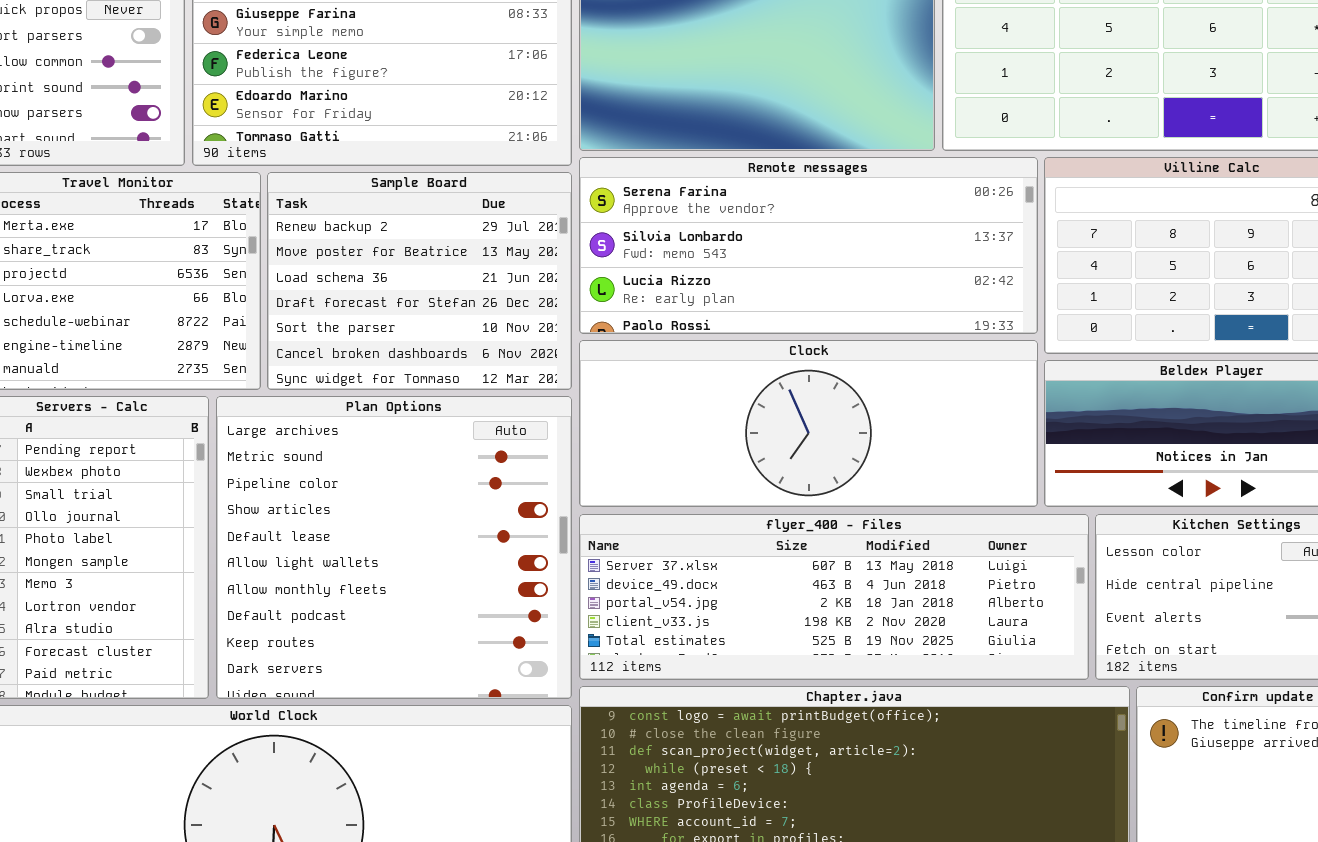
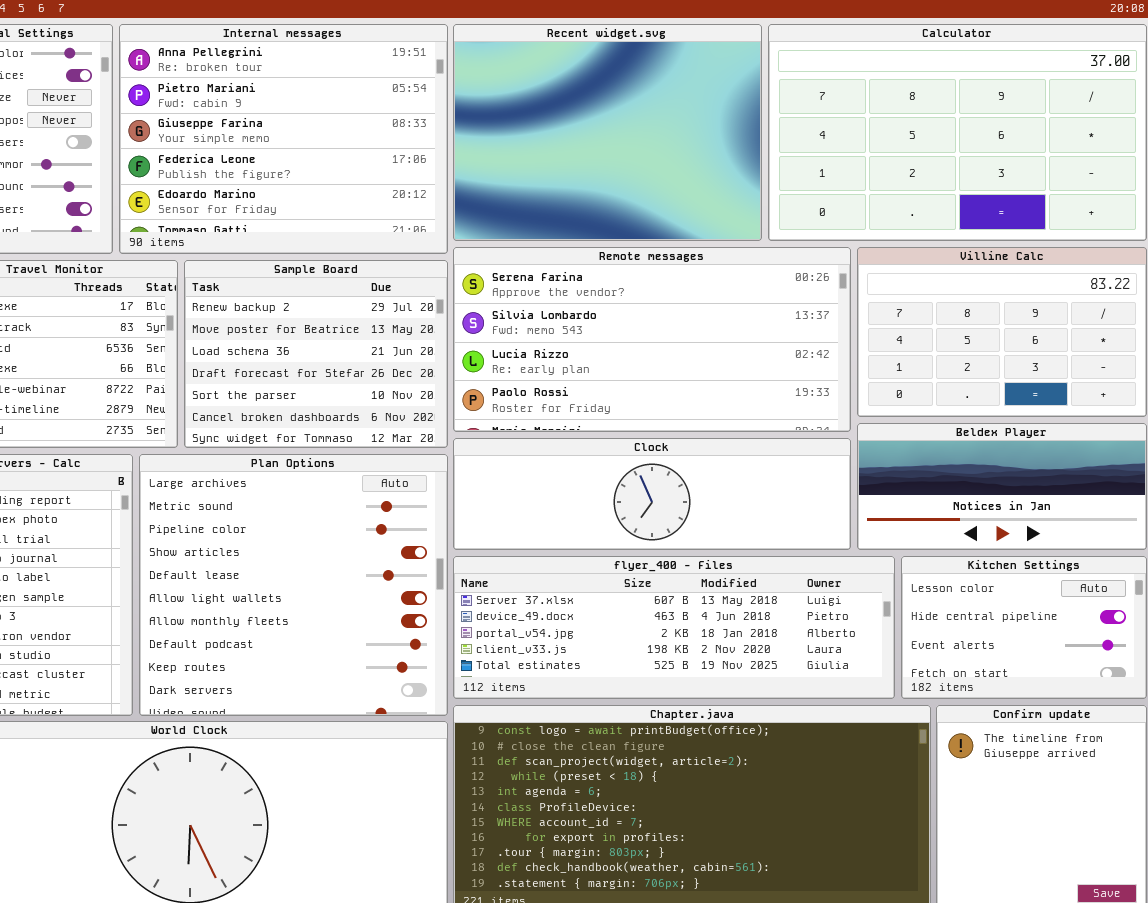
Remote messages: [579,157,1038,334] -> [453,247,851,432], resized
Clock: [579,340,1038,507] -> [453,438,851,550], resized

